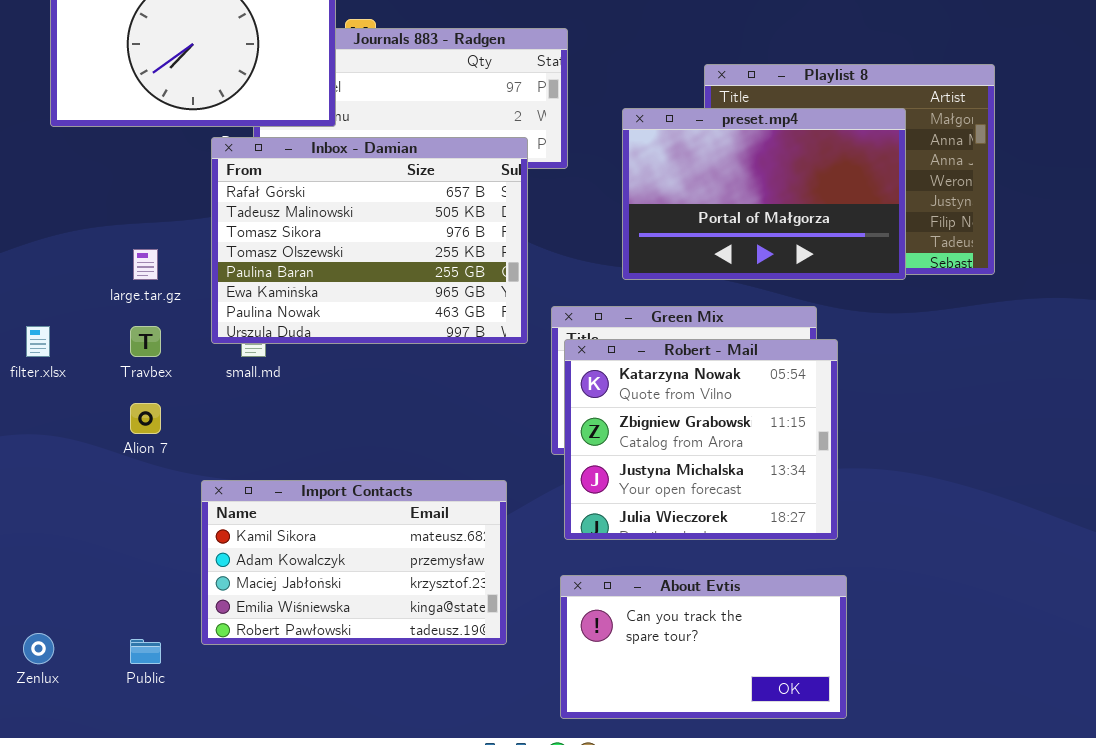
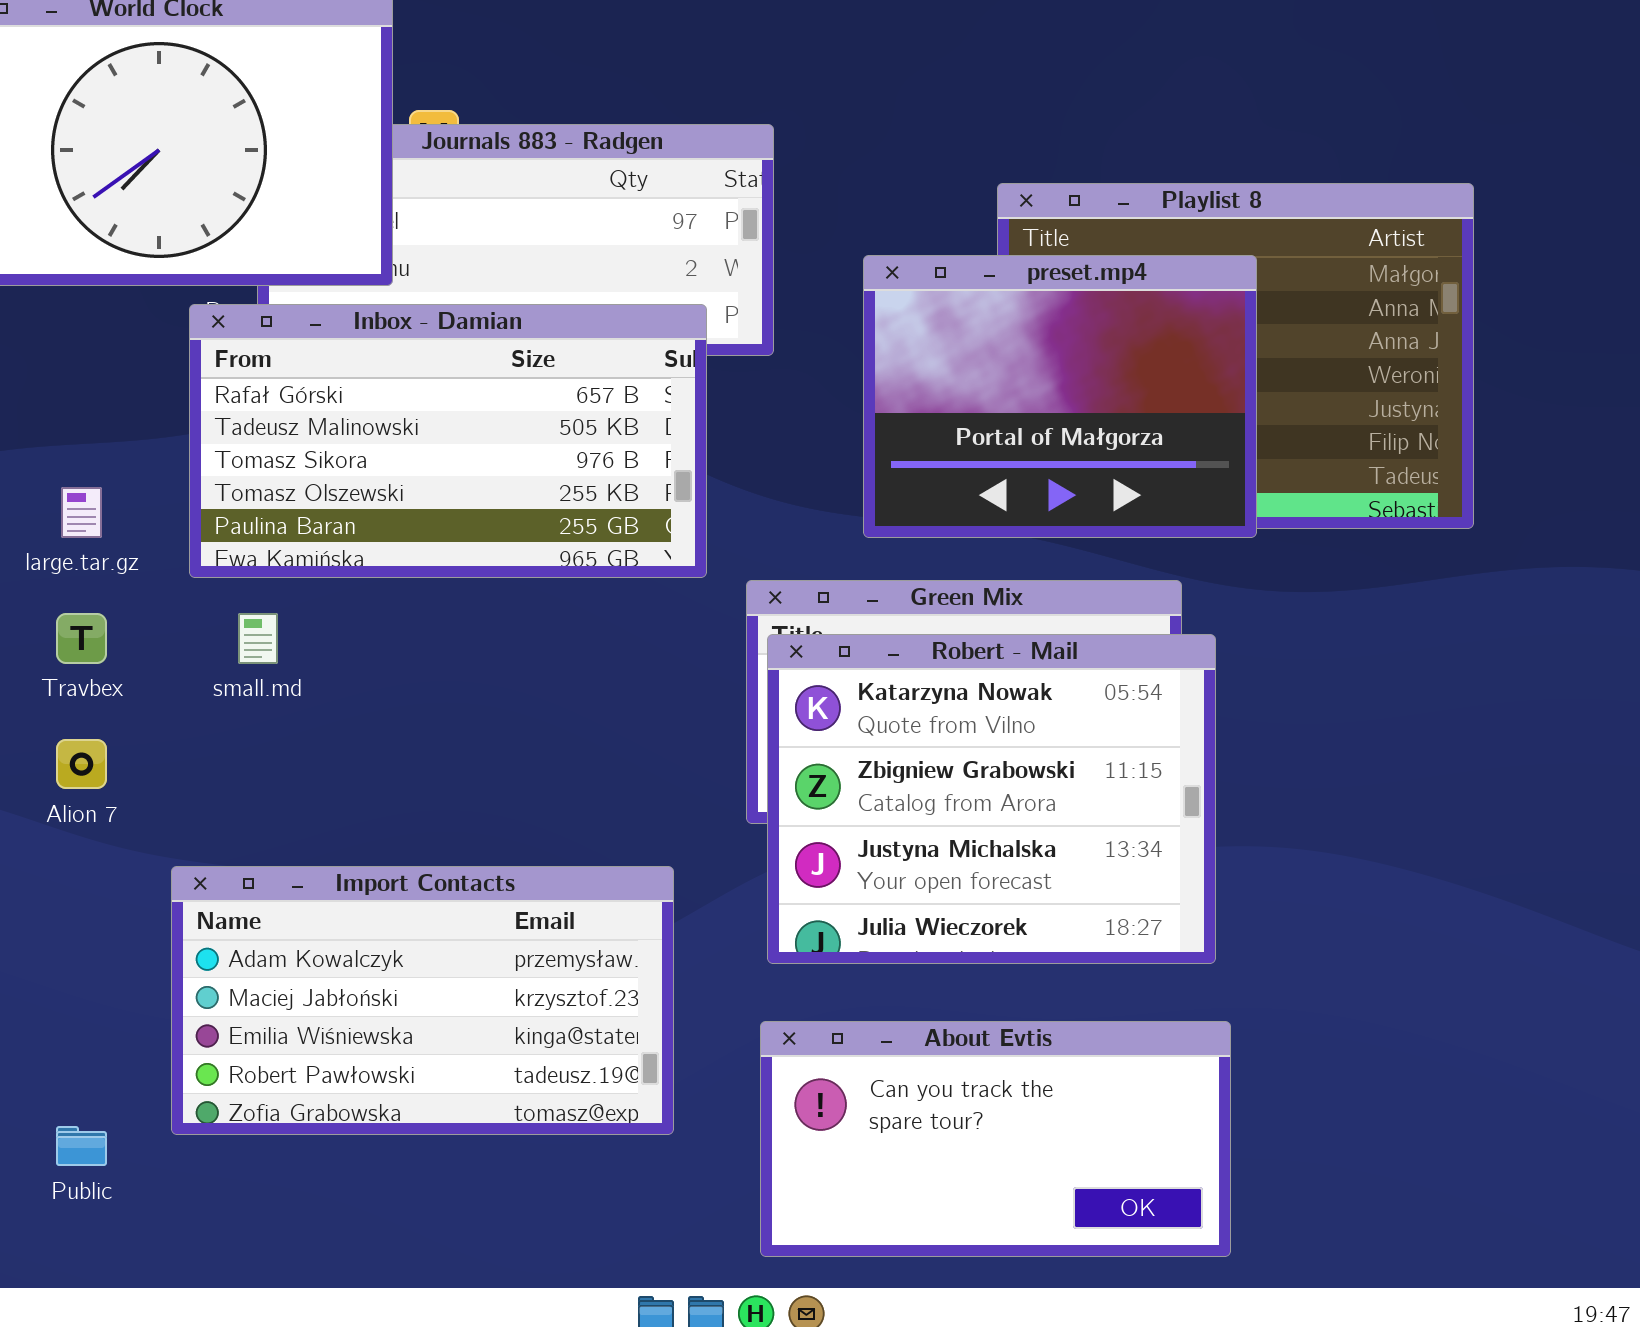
preset.mp4: [622,108,906,280] -> [863,255,1257,538], resized
Inbox - Damian: [211,137,528,344] -> [189,304,707,578], resized
Import Contacts: [201,480,507,645] -> [171,866,674,1135], scrolled down 1 row

